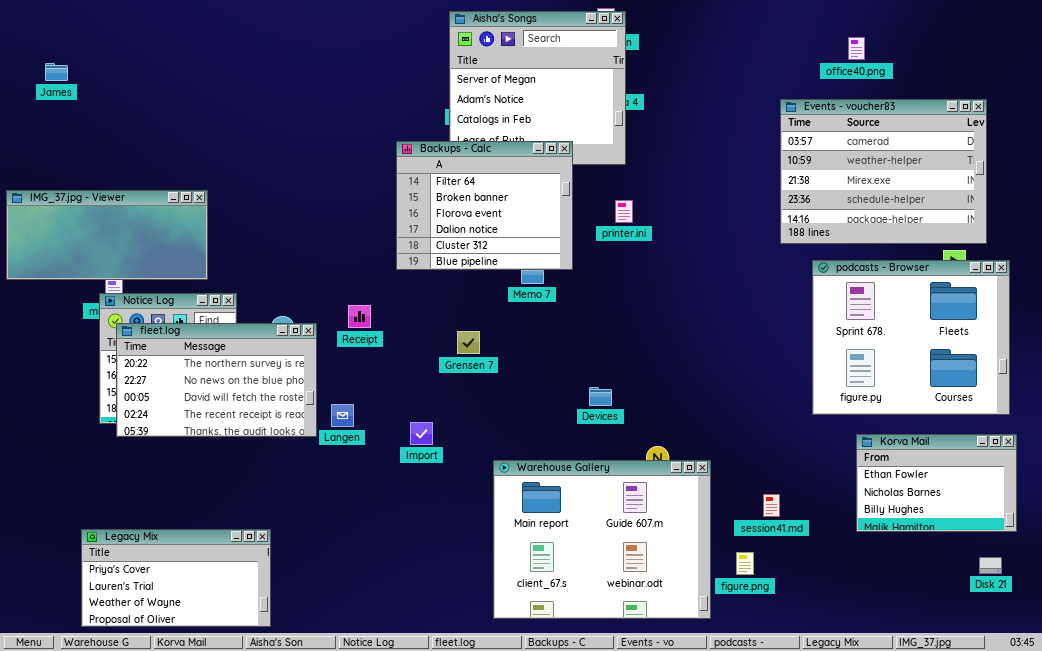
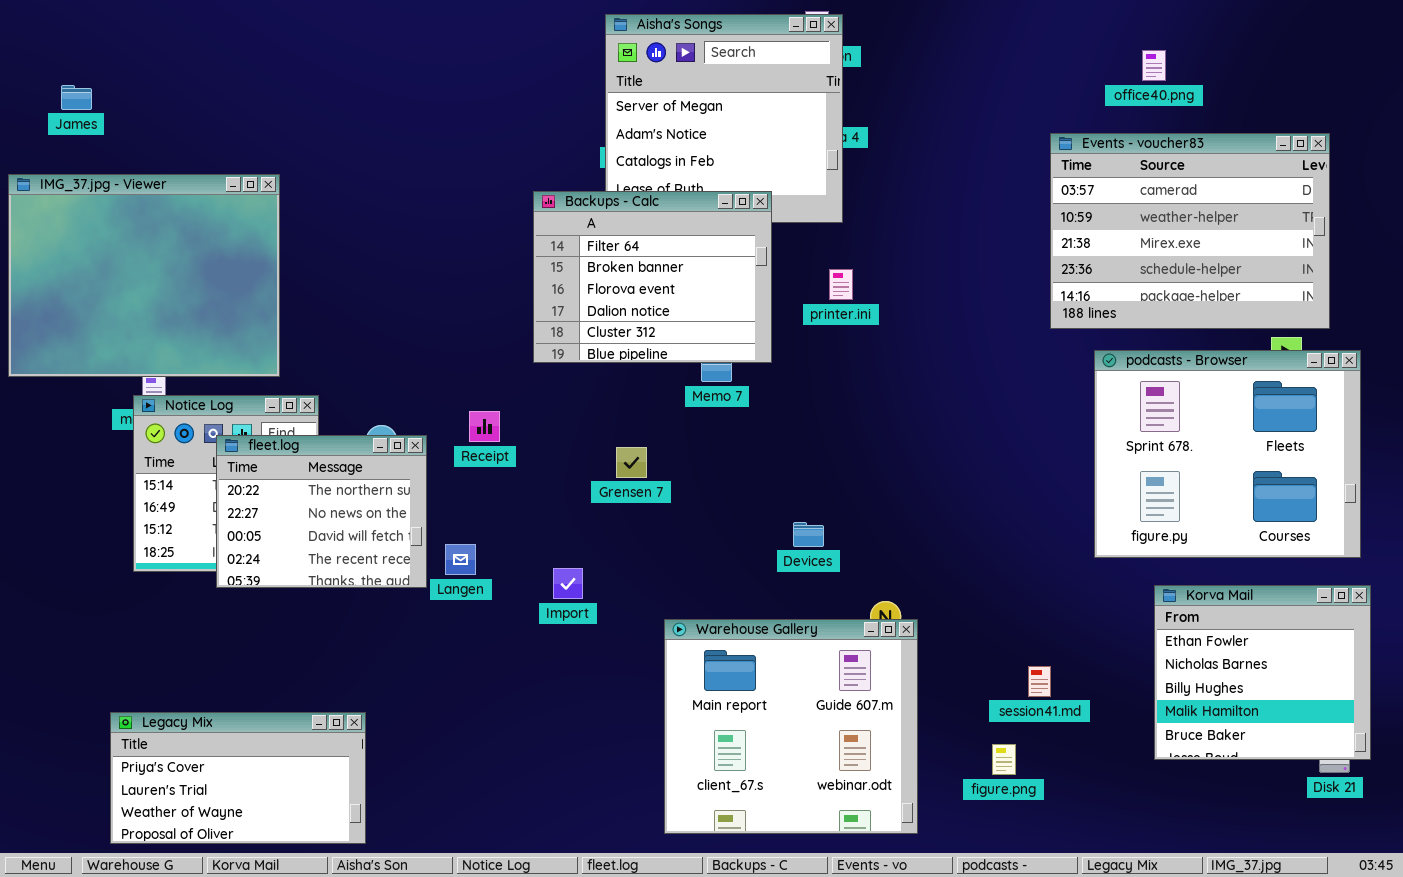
IMG_37.jpg - Viewer: [6,190,208,280] -> [8,174,280,377], resized
fleet.log: [116,323,317,437] -> [216,435,427,588], resized
Korva Mail: [856,434,1017,532] -> [1154,585,1371,760], resized
Warehouse Gallery: [493,460,711,619] -> [664,619,918,834], resized

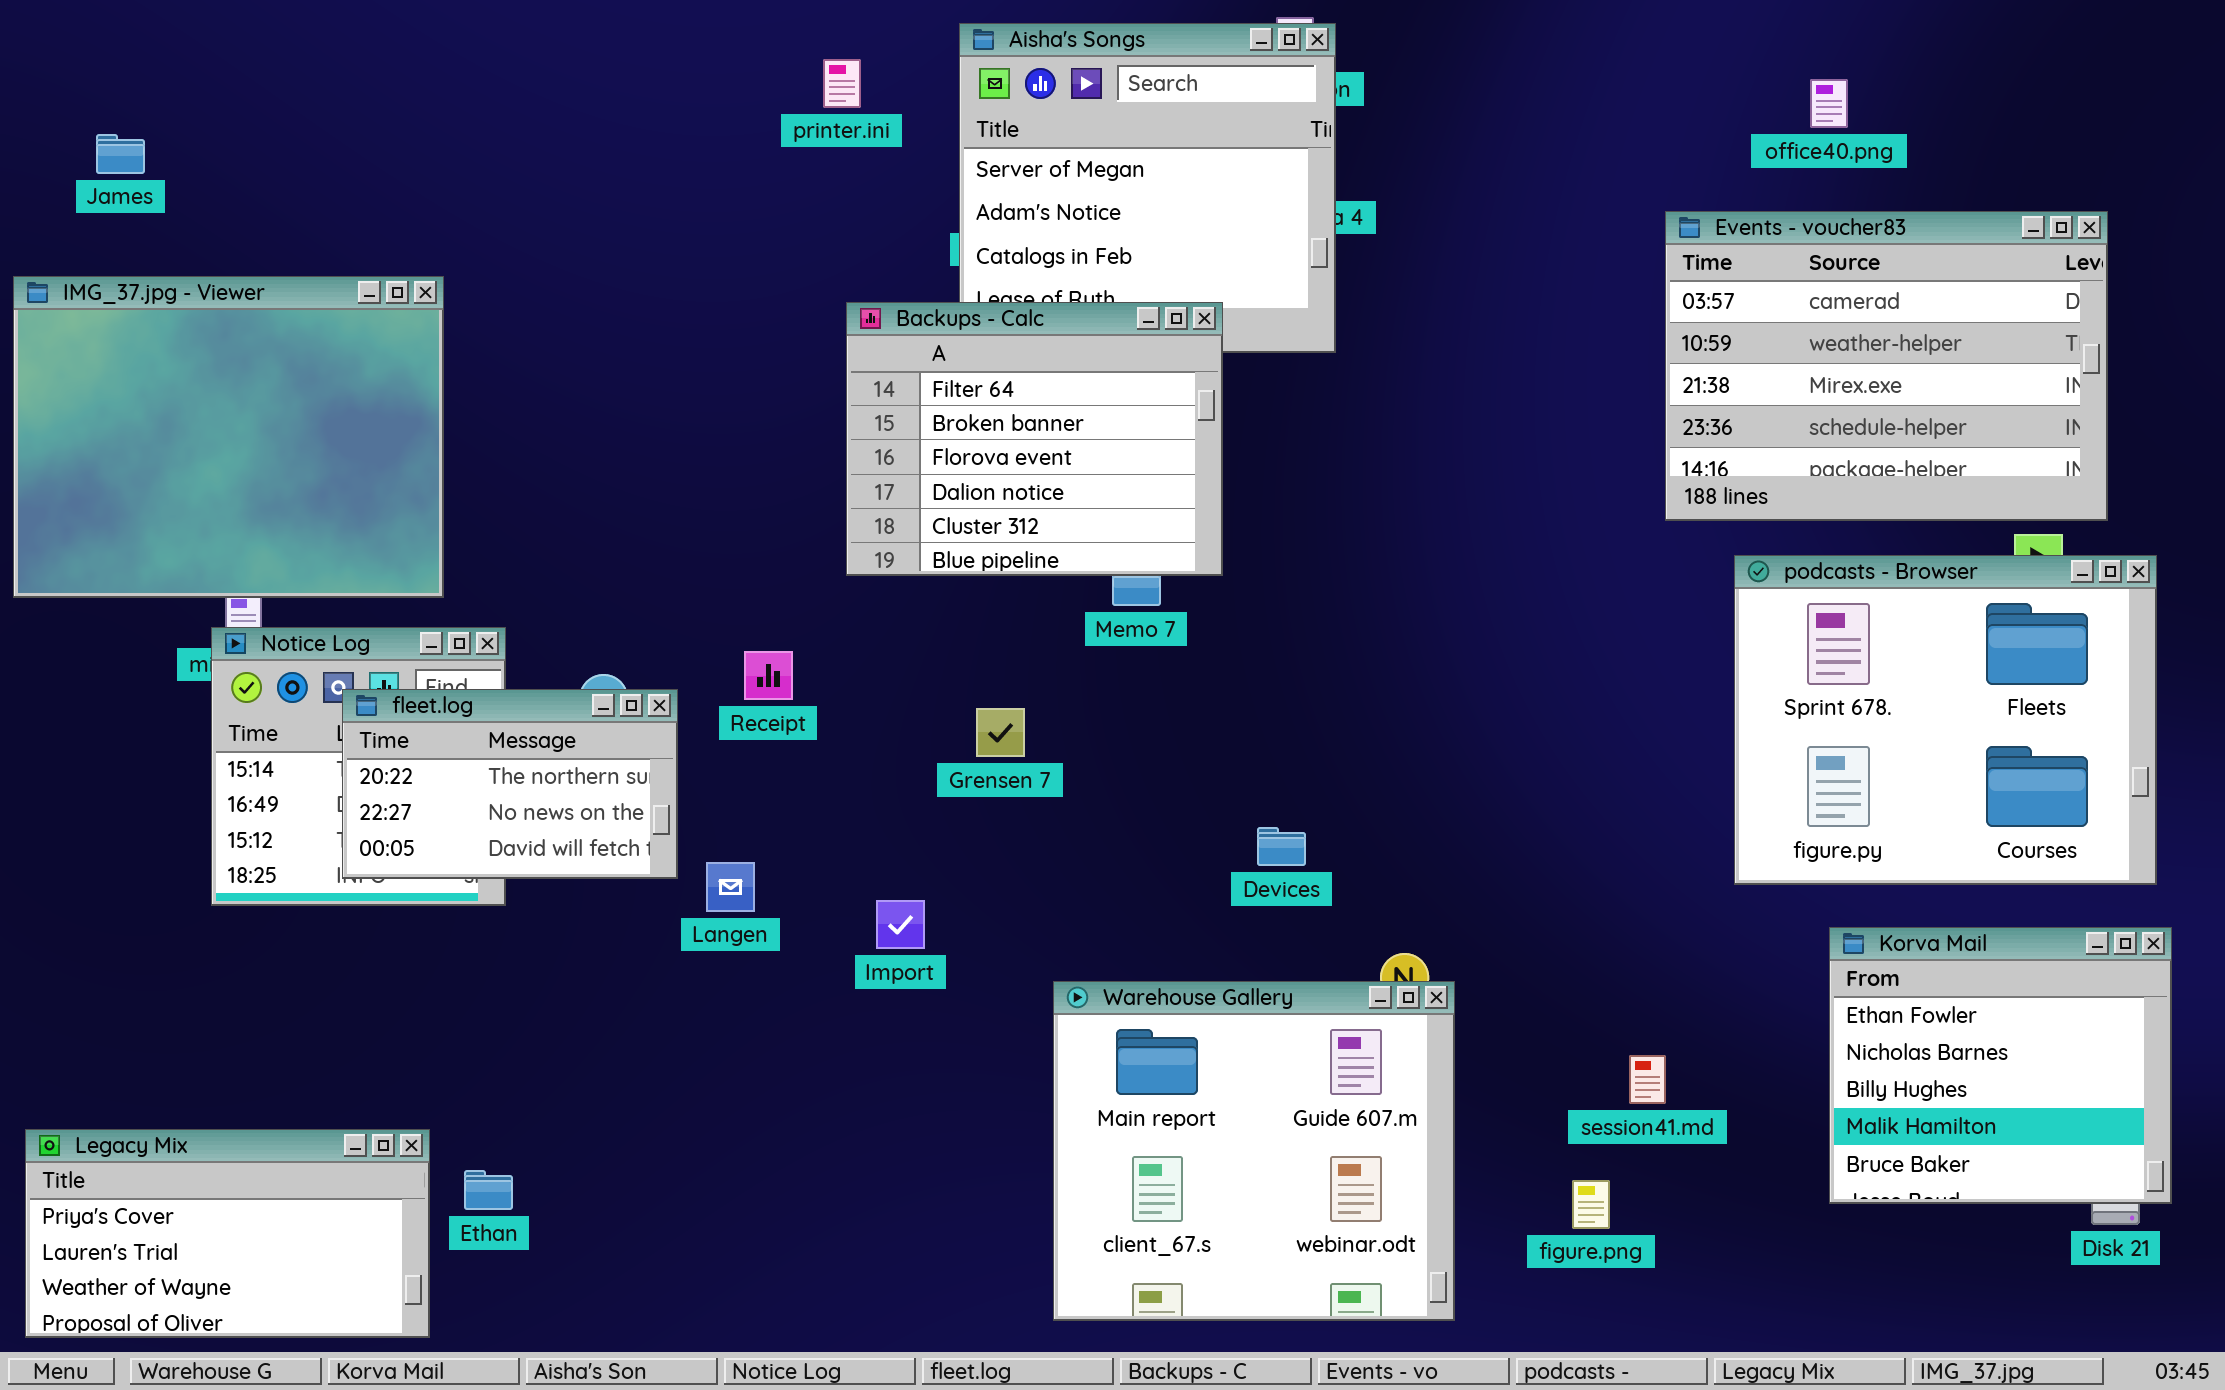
printer.ini: [829,269,853,300] -> [823,59,861,108], moved
fleet.log: [216,435,427,588] -> [342,689,678,879], resized
Legacy Mix: [110,712,366,844] -> [25,1129,430,1338], moved

